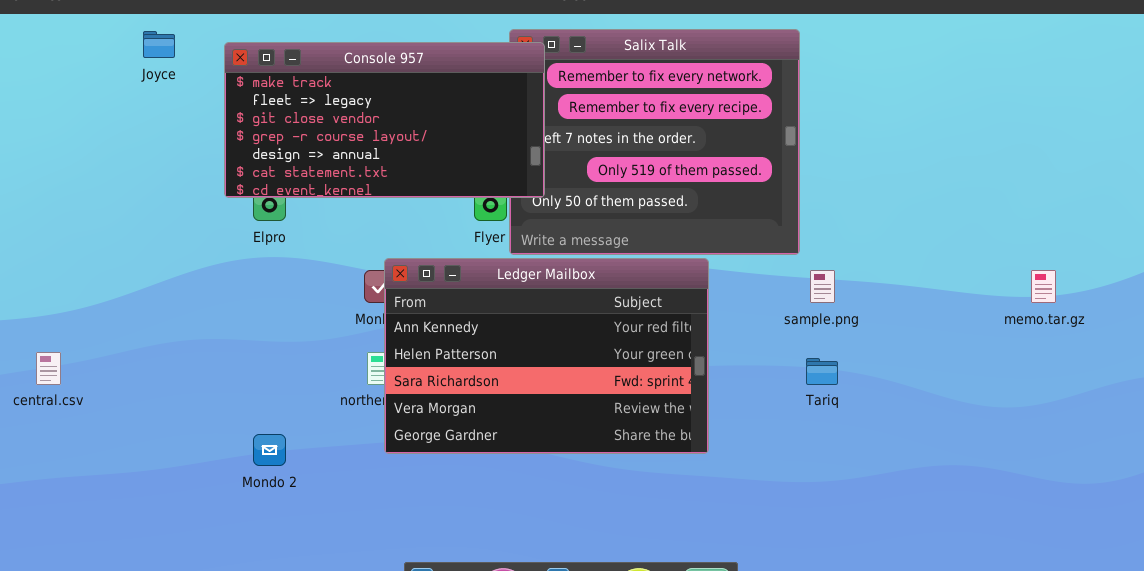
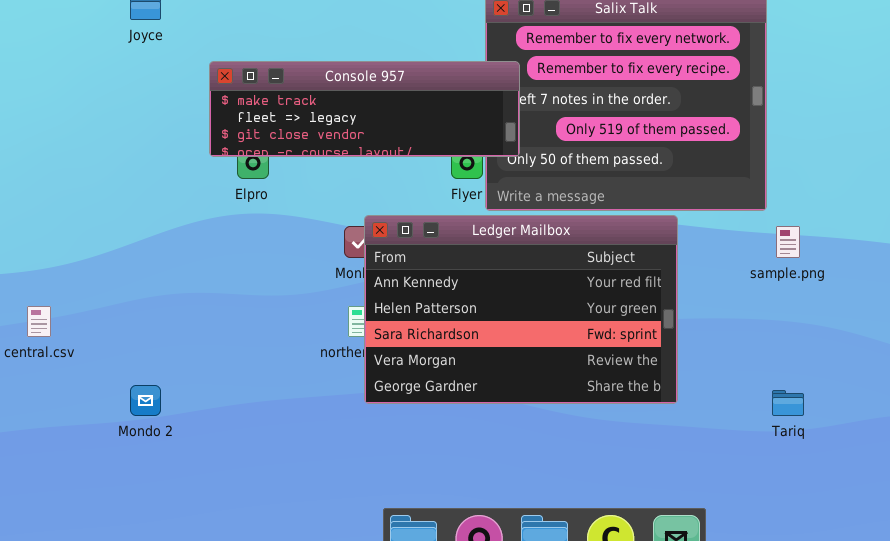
Console 957: [224,42,545,198] -> [209,61,520,157], resized
Tariq: [806,358,838,385] -> [772,390,804,416], moved
Mondo 2: [253,434,286,466] -> [130,385,161,416], moved

